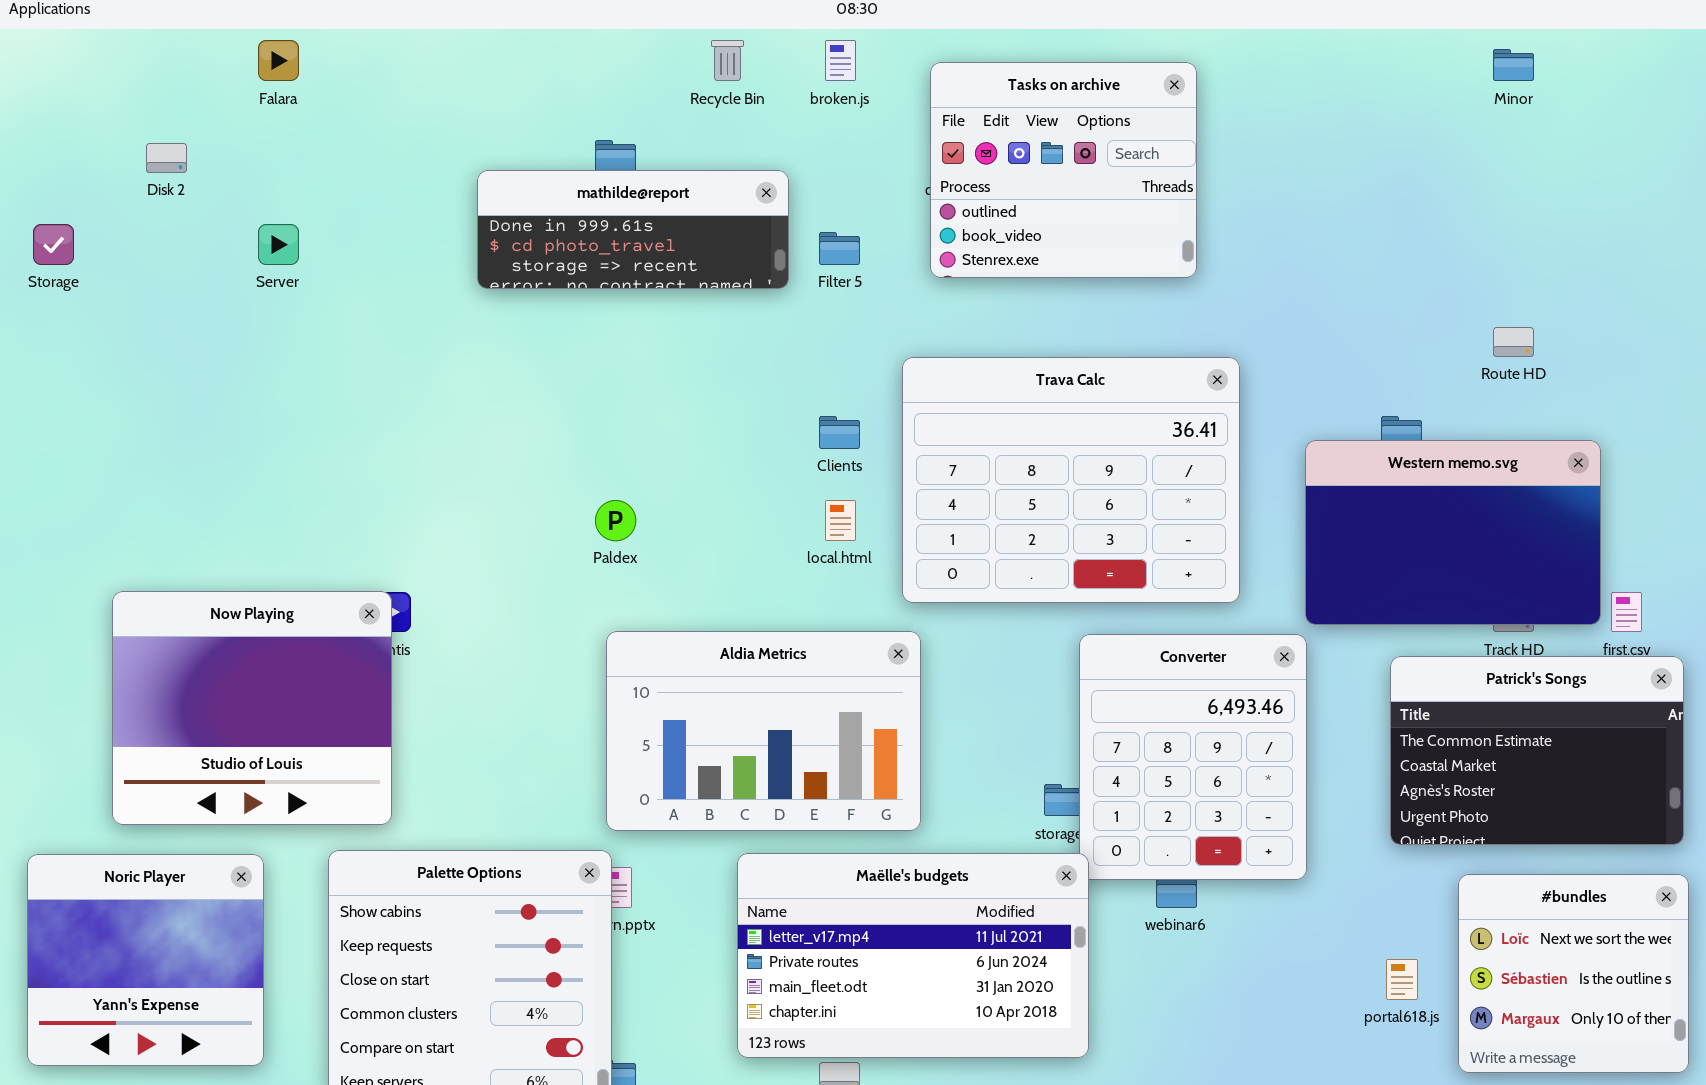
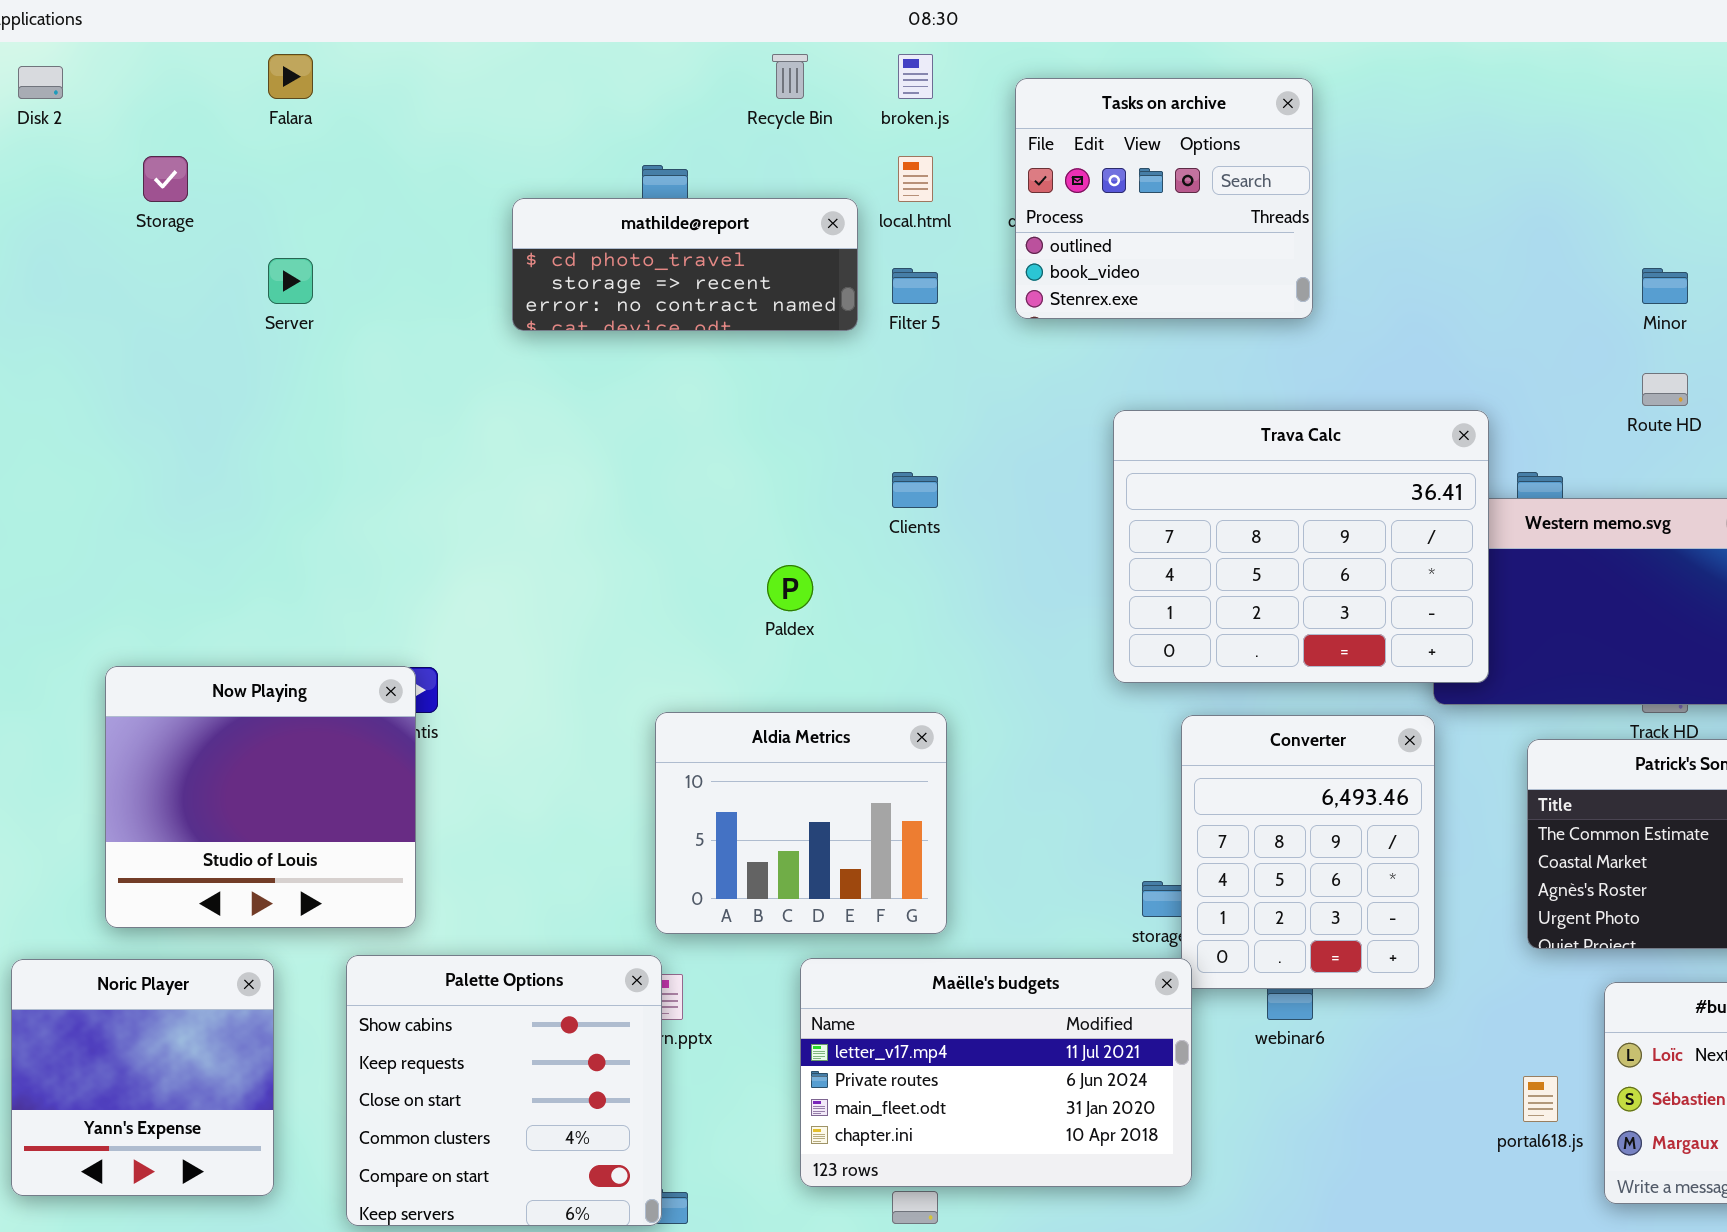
Minor: [1493,49,1534,81] -> [1642,268,1688,304], moved
Disk 2: [146,143,187,173] -> [18,66,63,99], moved
mathilde@report: [477,170,789,289] -> [512,198,858,331], scrolled down 1 row
Storage: [33,224,74,265] -> [143,156,188,202], moved
Trava Calc: [902,357,1240,603] -> [1113,410,1489,683], moved
Paldex: [595,500,636,541] -> [767,565,813,611], moved
local.html: [825,500,856,541] -> [898,156,933,202], moved
Aldia Metrics: [606,631,921,831] -> [655,712,947,934], resized

